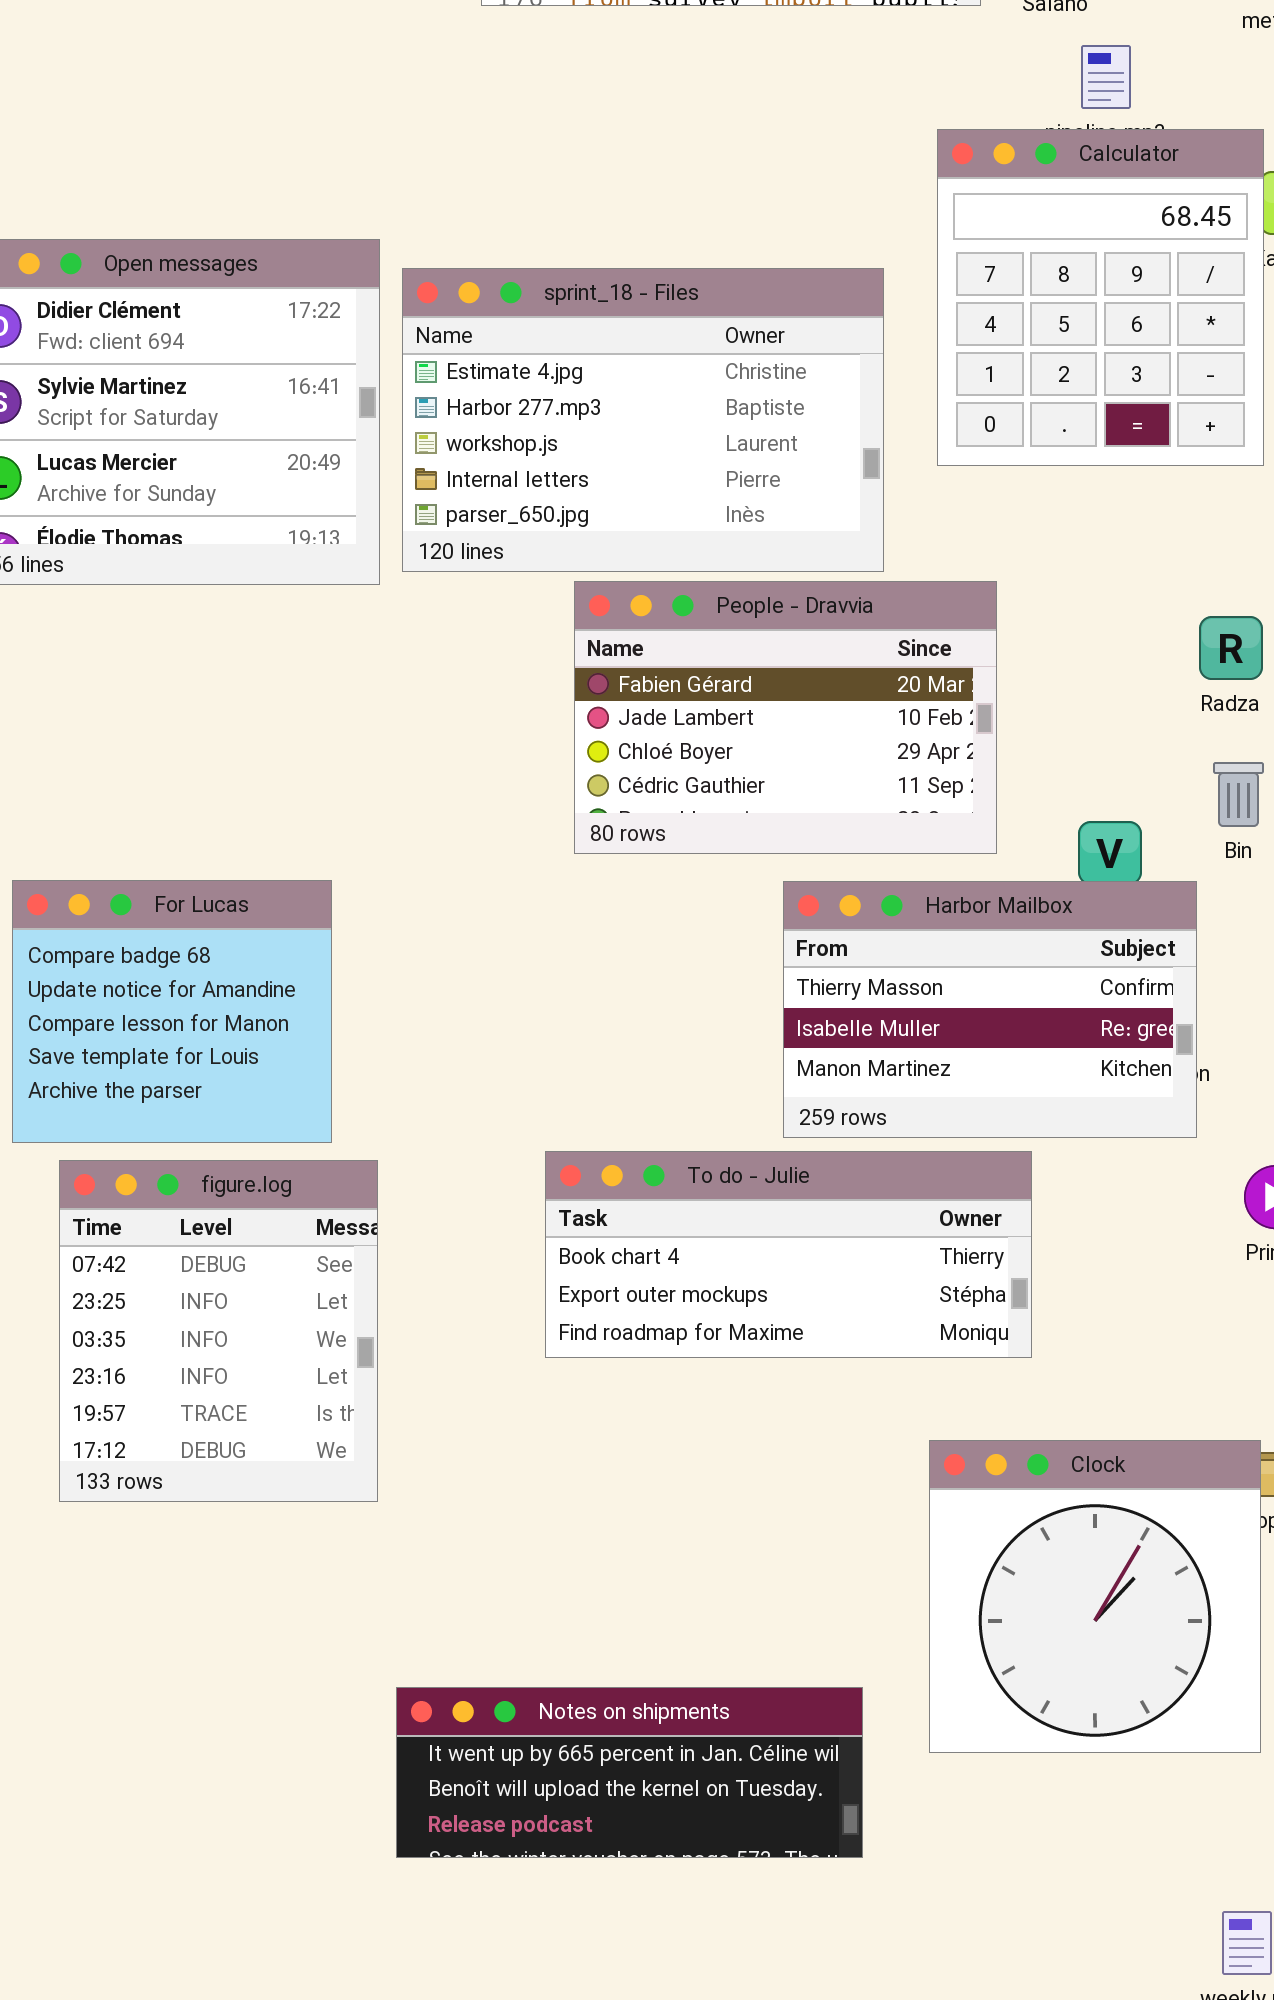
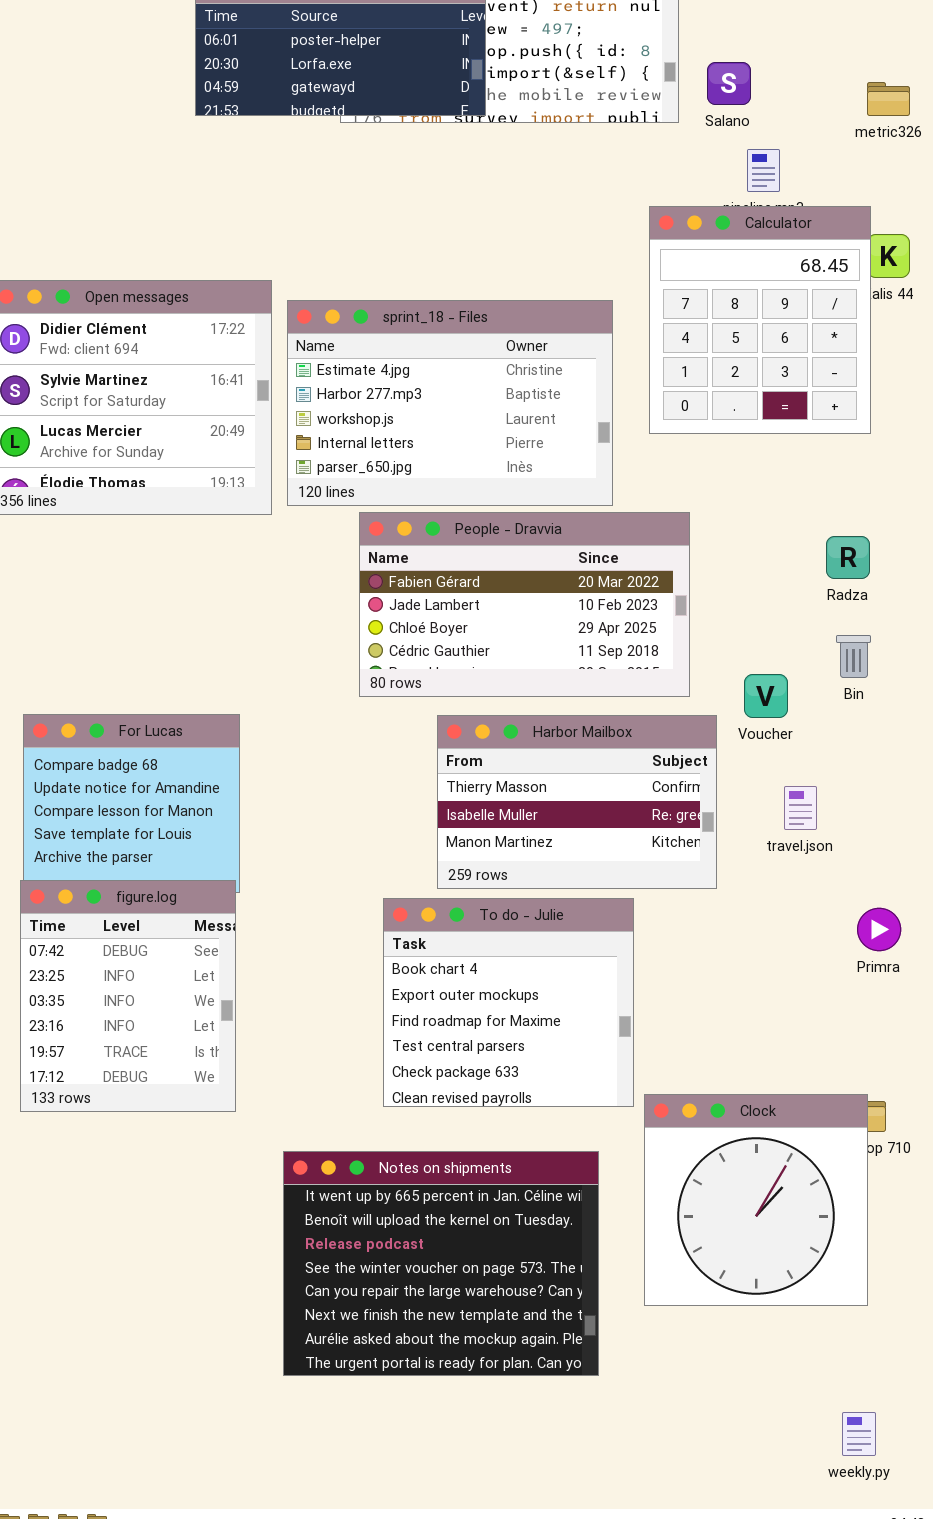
People - Dravvia: [574,581,997,854] -> [359,512,690,697], resized
Harbor Mailbox: [783,881,1197,1138] -> [437,715,717,889], moved
To do - Julie: [545,1151,1032,1358] -> [383,898,634,1107], resized
figure.log: [59,1160,378,1502] -> [20,880,236,1112], moved
Notes on shipments: [396,1687,863,1858] -> [283,1151,599,1376], resized

